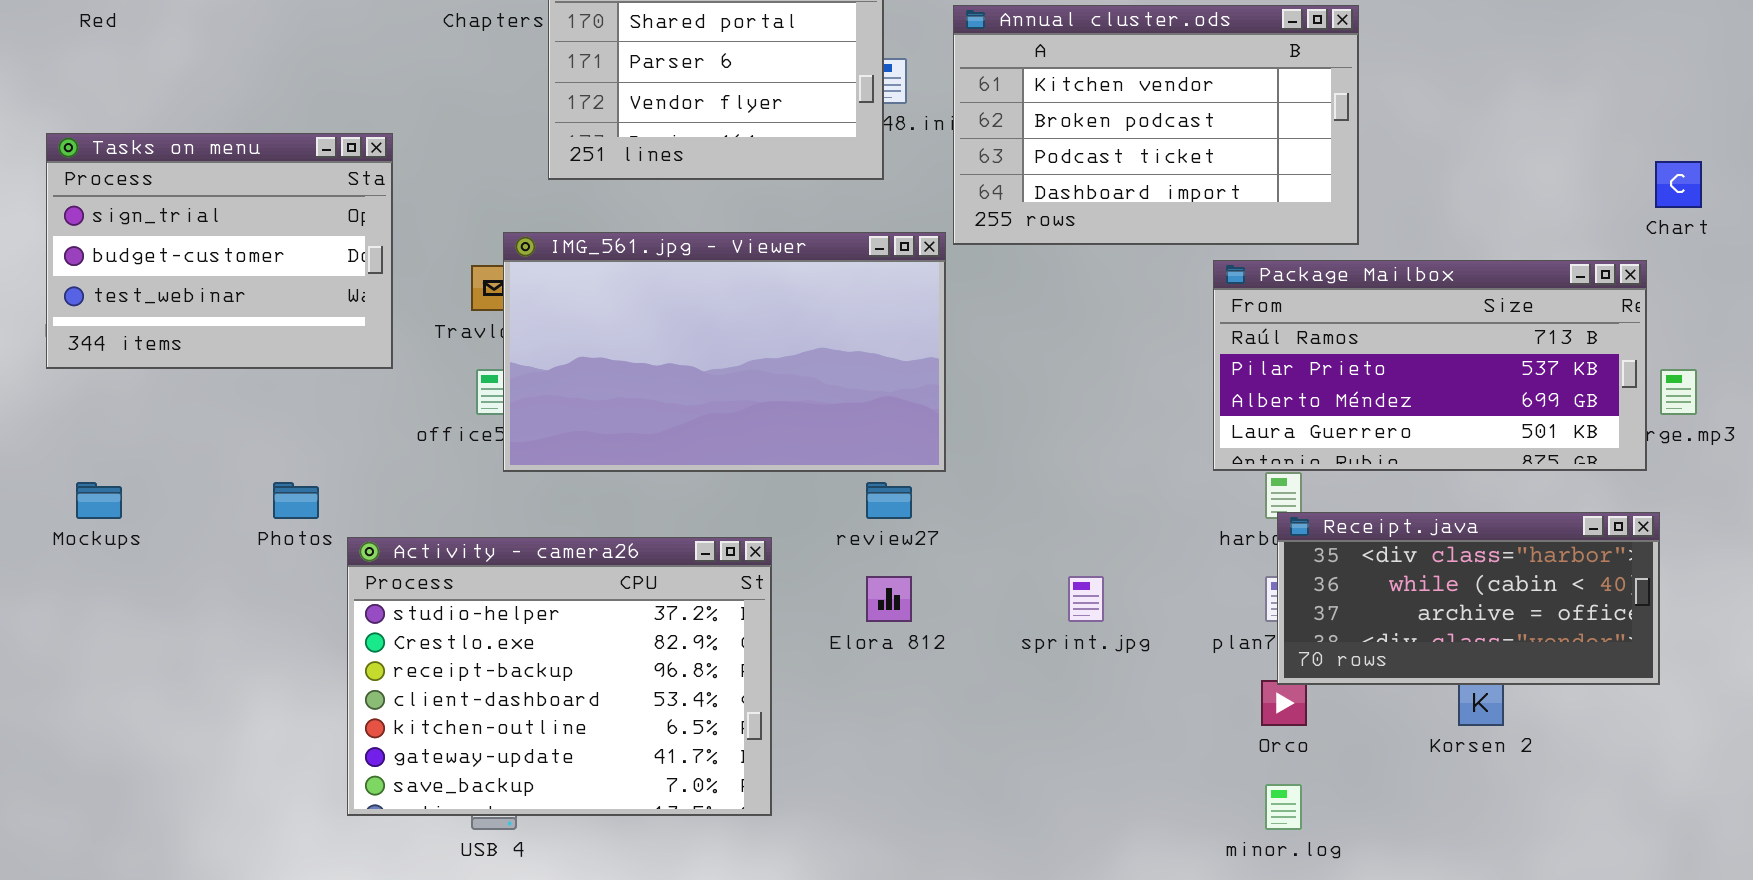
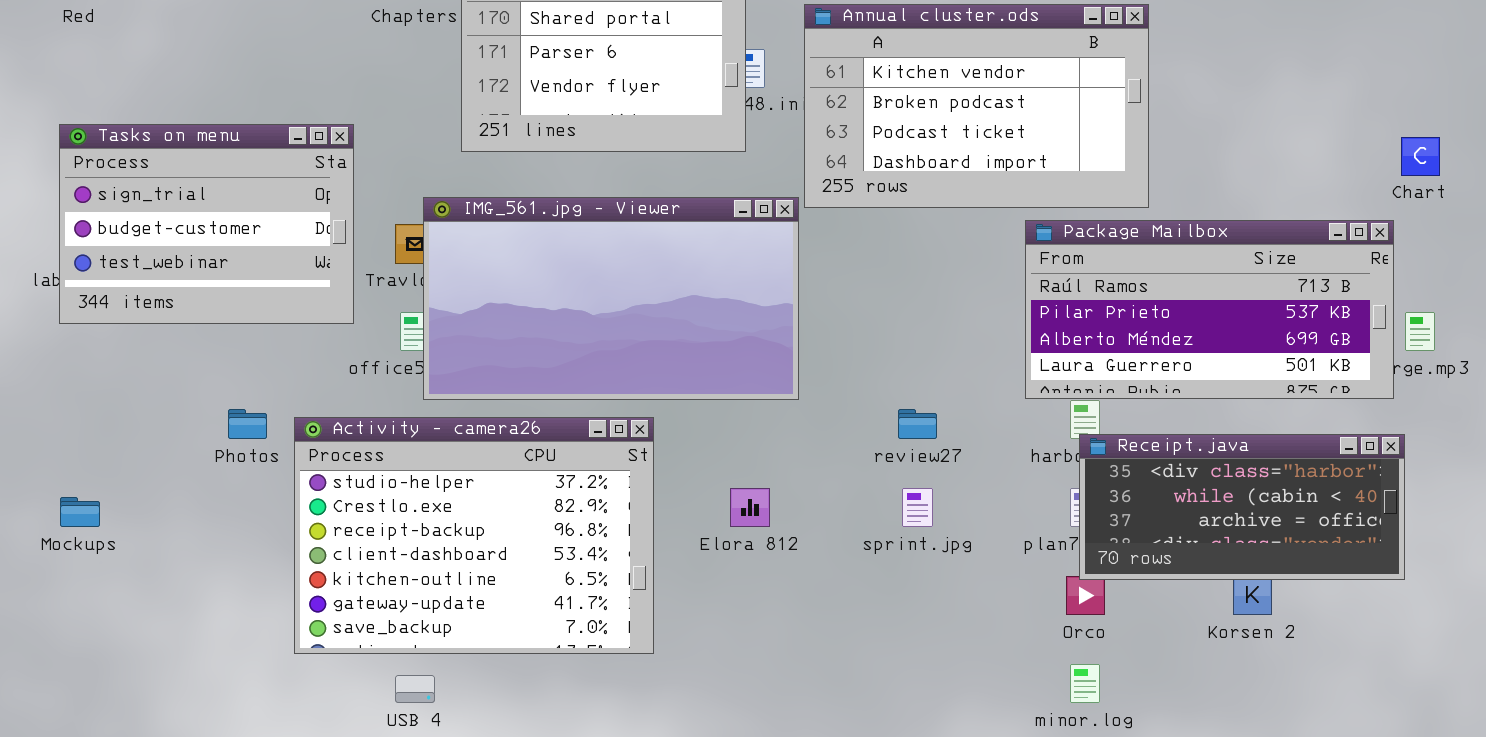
Tasks on menu: [46,133,393,369] -> [59,124,354,324], moved
Mockups: [76,482,122,519] -> [60,497,100,527], moved
review27: [866,482,912,519] -> [898,409,937,439], moved
Activity - camera26: [347,537,772,816] -> [294,417,654,654], moved

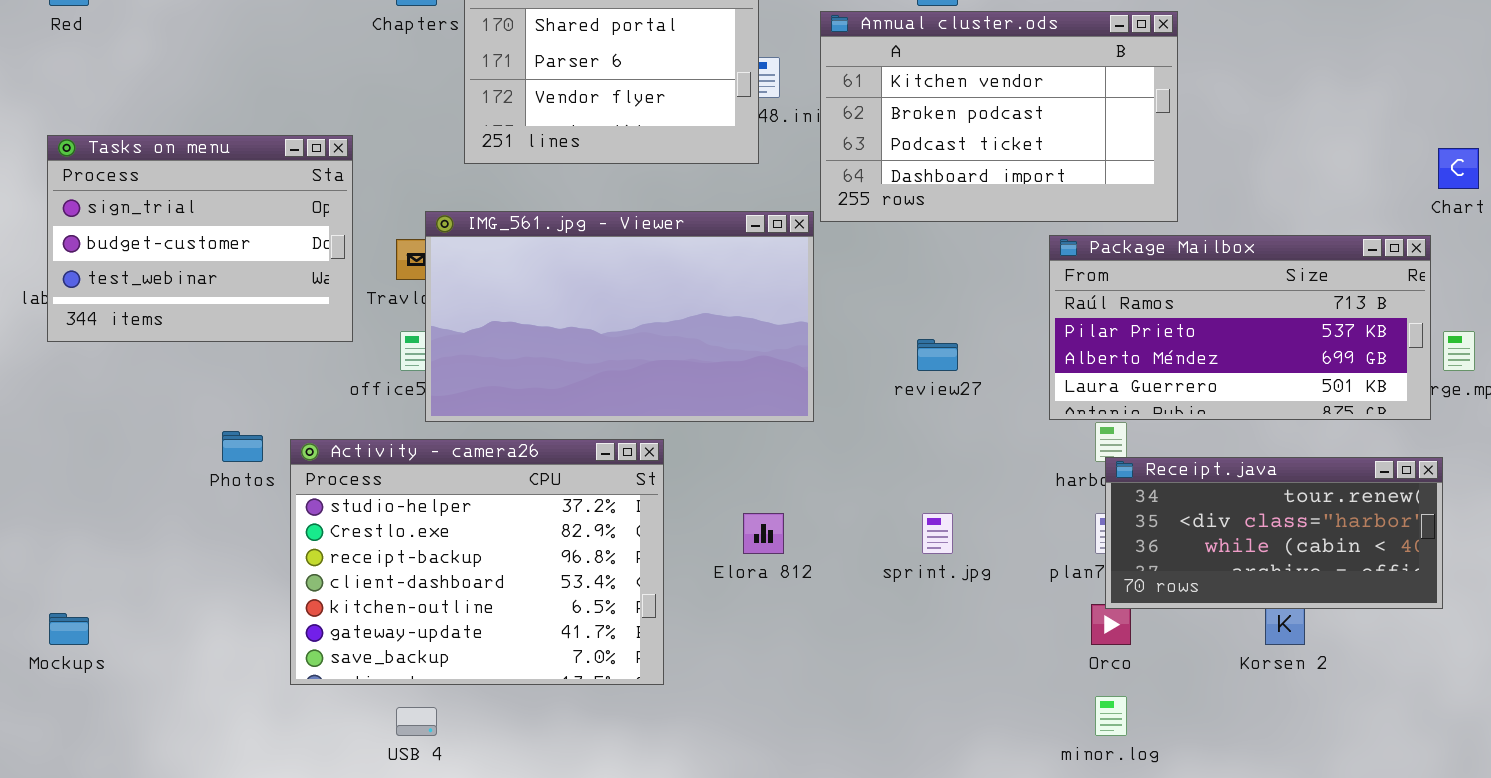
review27: [898,409,937,439] -> [917,339,958,371], moved
Receipt.java: [1079,434,1405,580] -> [1105,457,1443,609], scrolled up 1 row
Mockups: [60,497,100,527] -> [49,613,89,645], moved

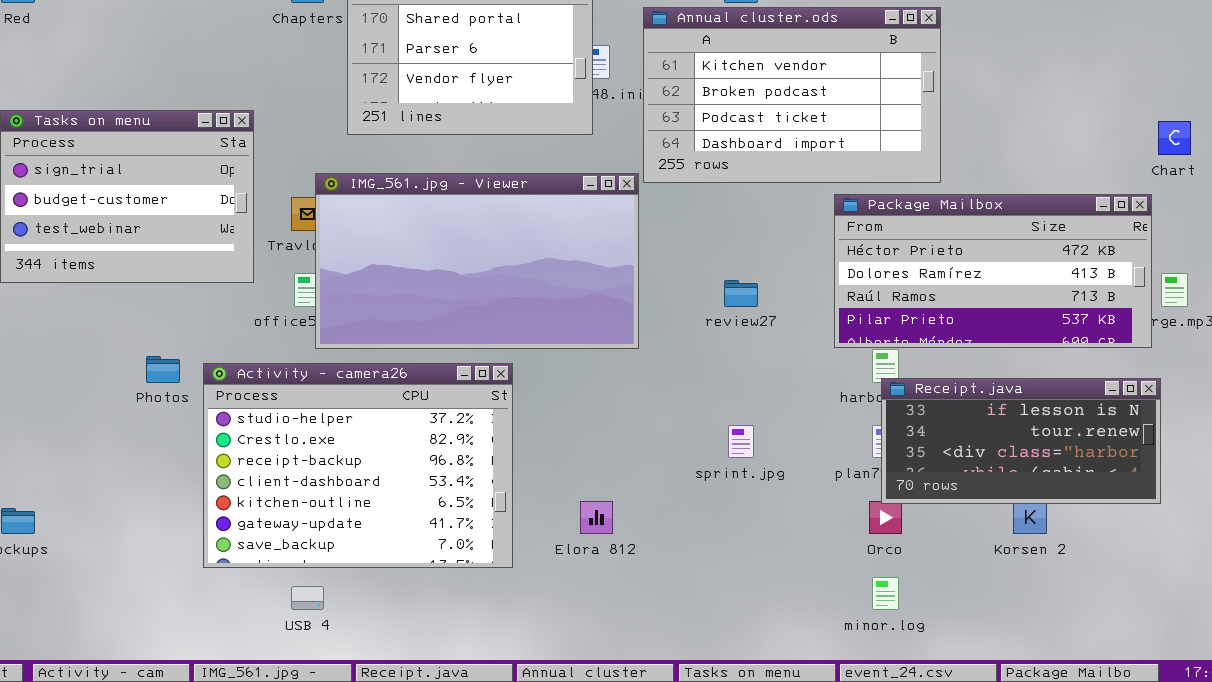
Package Mailbox: [1049,235,1431,420] -> [834,194,1152,348], scrolled up 2 rows
Receipt.java: [1105,457,1443,609] -> [881,378,1161,504], scrolled up 1 row
Elora 812: [743,513,784,554] -> [580,501,613,534], moved

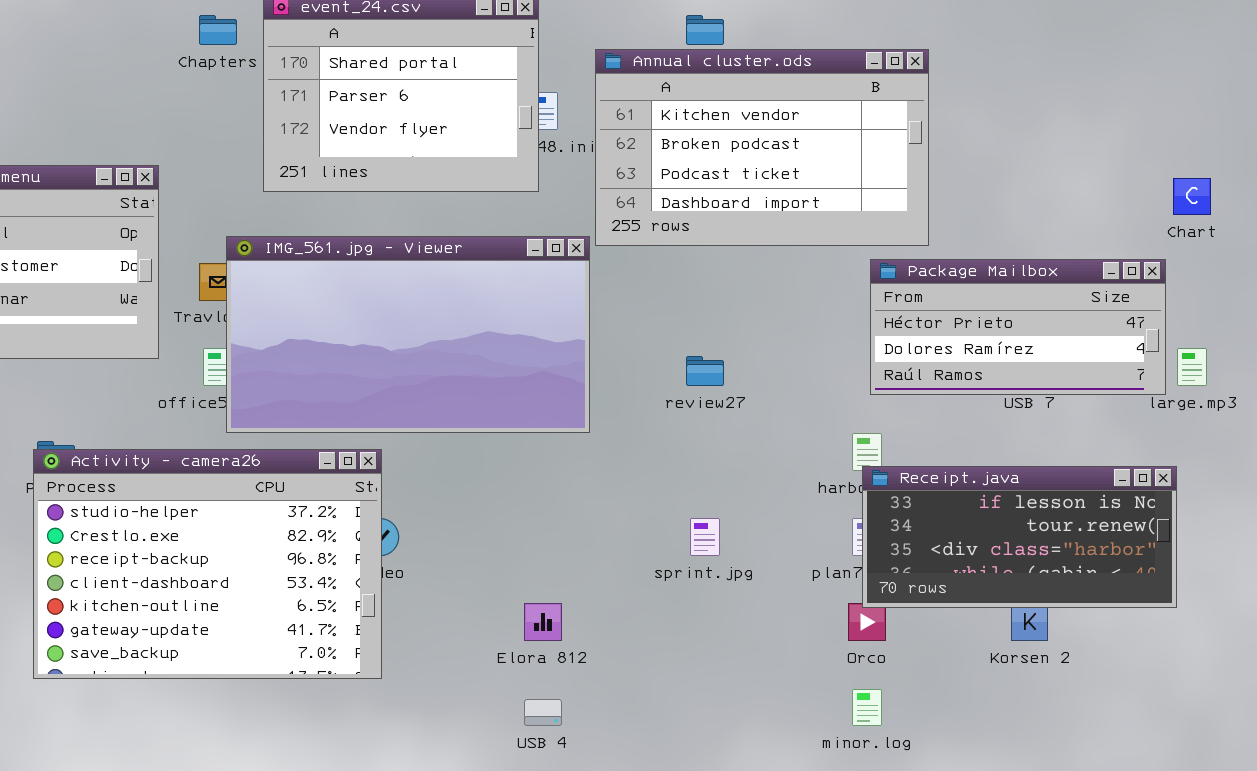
Package Mailbox: [834,194,1152,348] -> [870,259,1166,395], resized
Activity - camera26: [203,363,513,568] -> [33,449,382,679], moved
USB 4: [291,586,324,610] -> [524,699,562,726], moved

